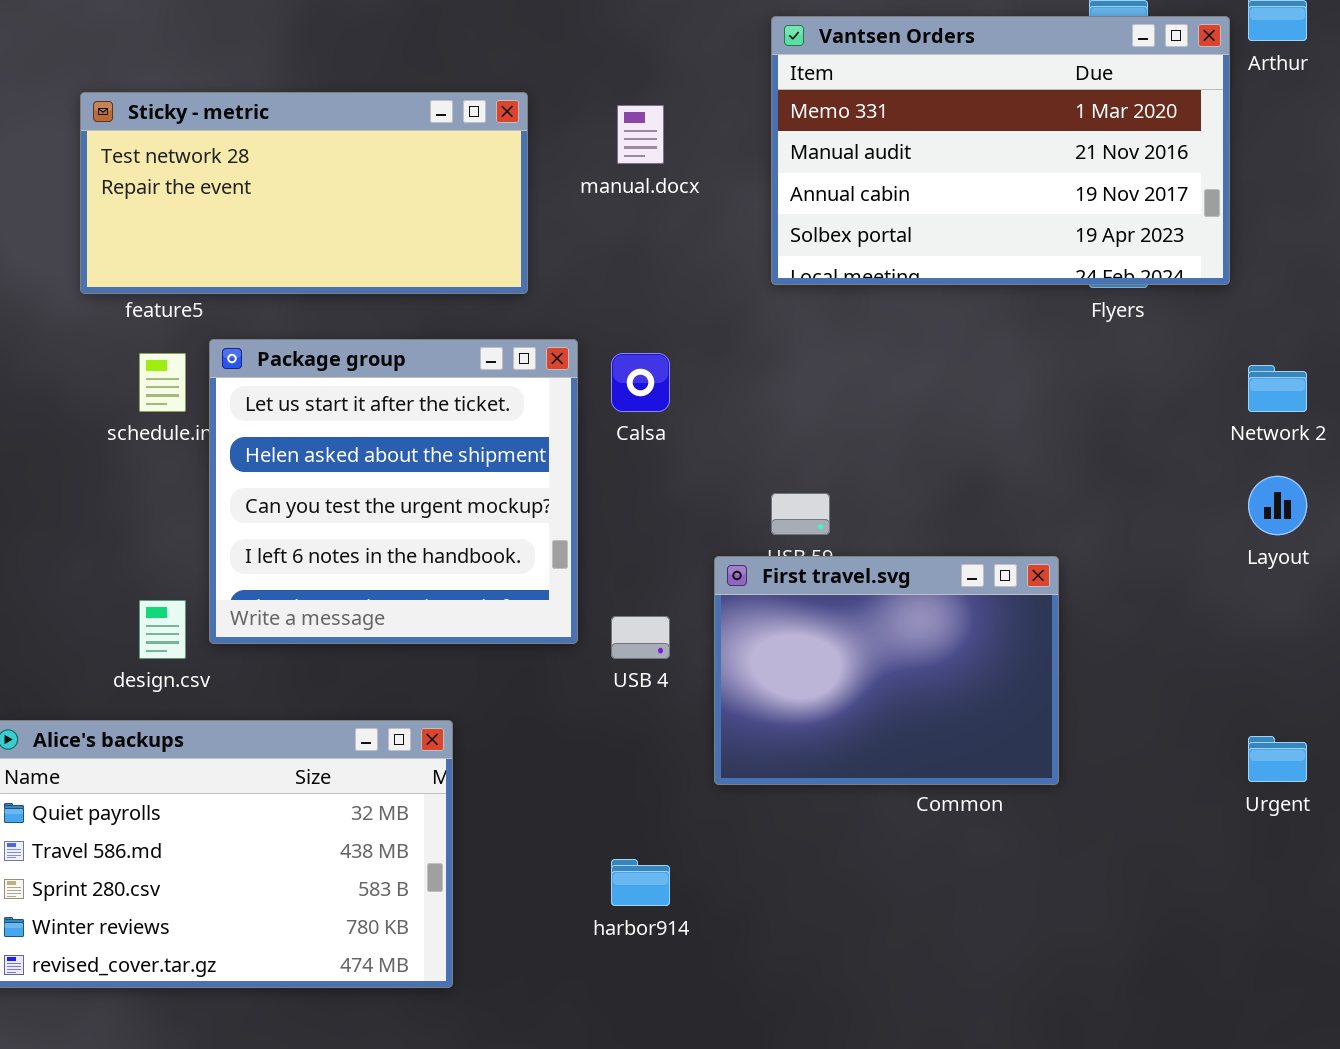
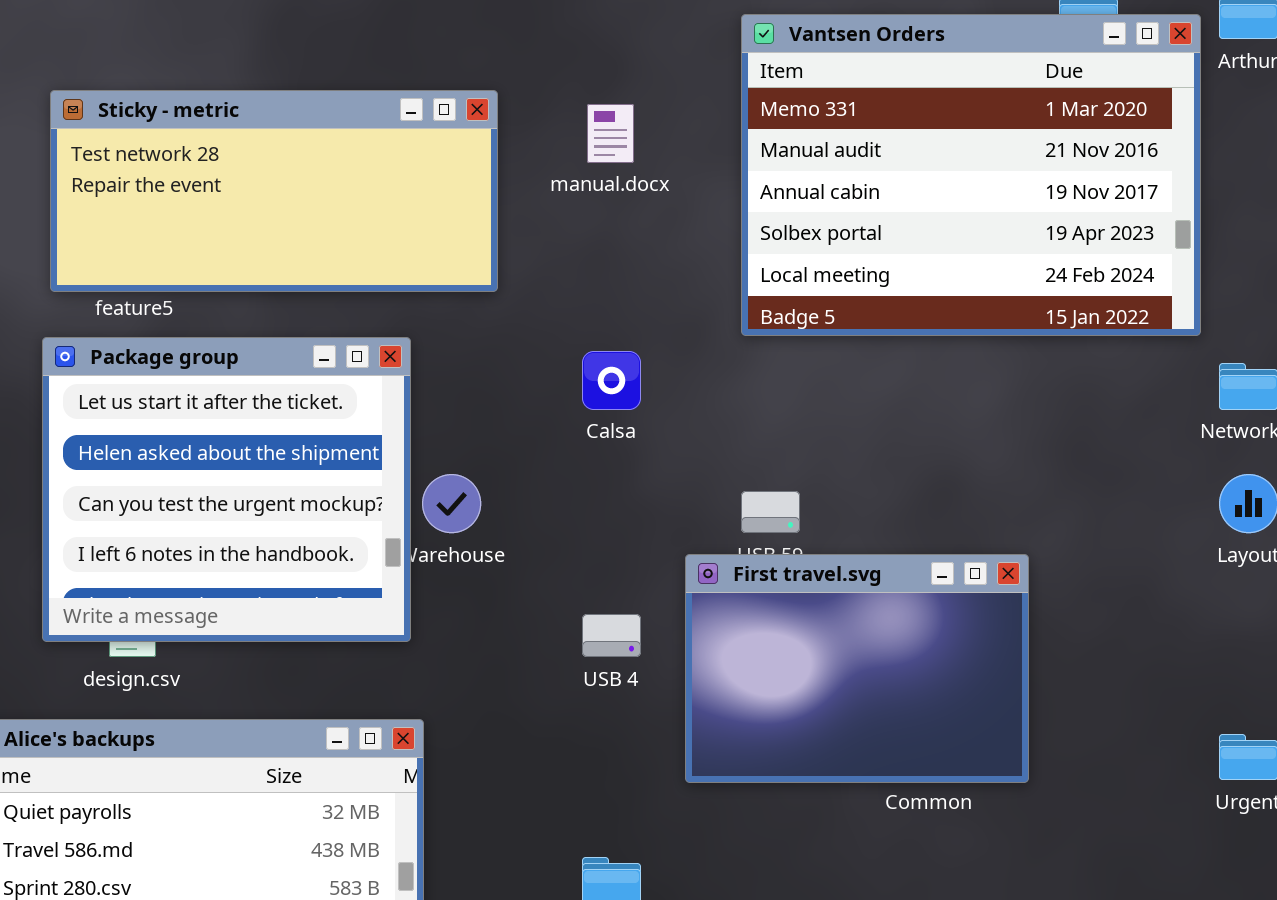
Vantsen Orders: [771,16,1230,285] -> [741,14,1201,336], resized
Package group: [209,339,578,644] -> [42,337,411,642], moved

